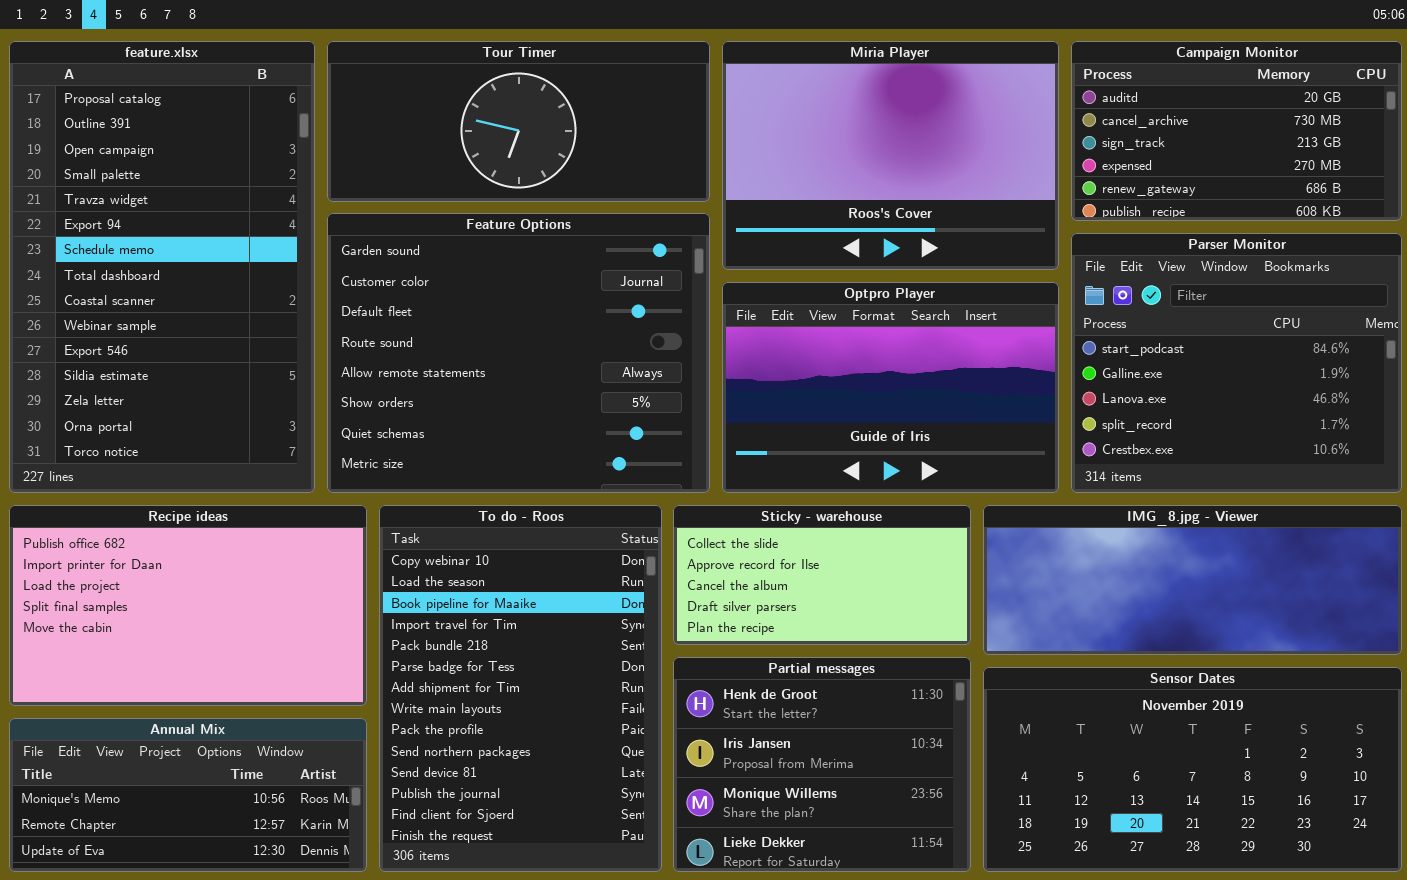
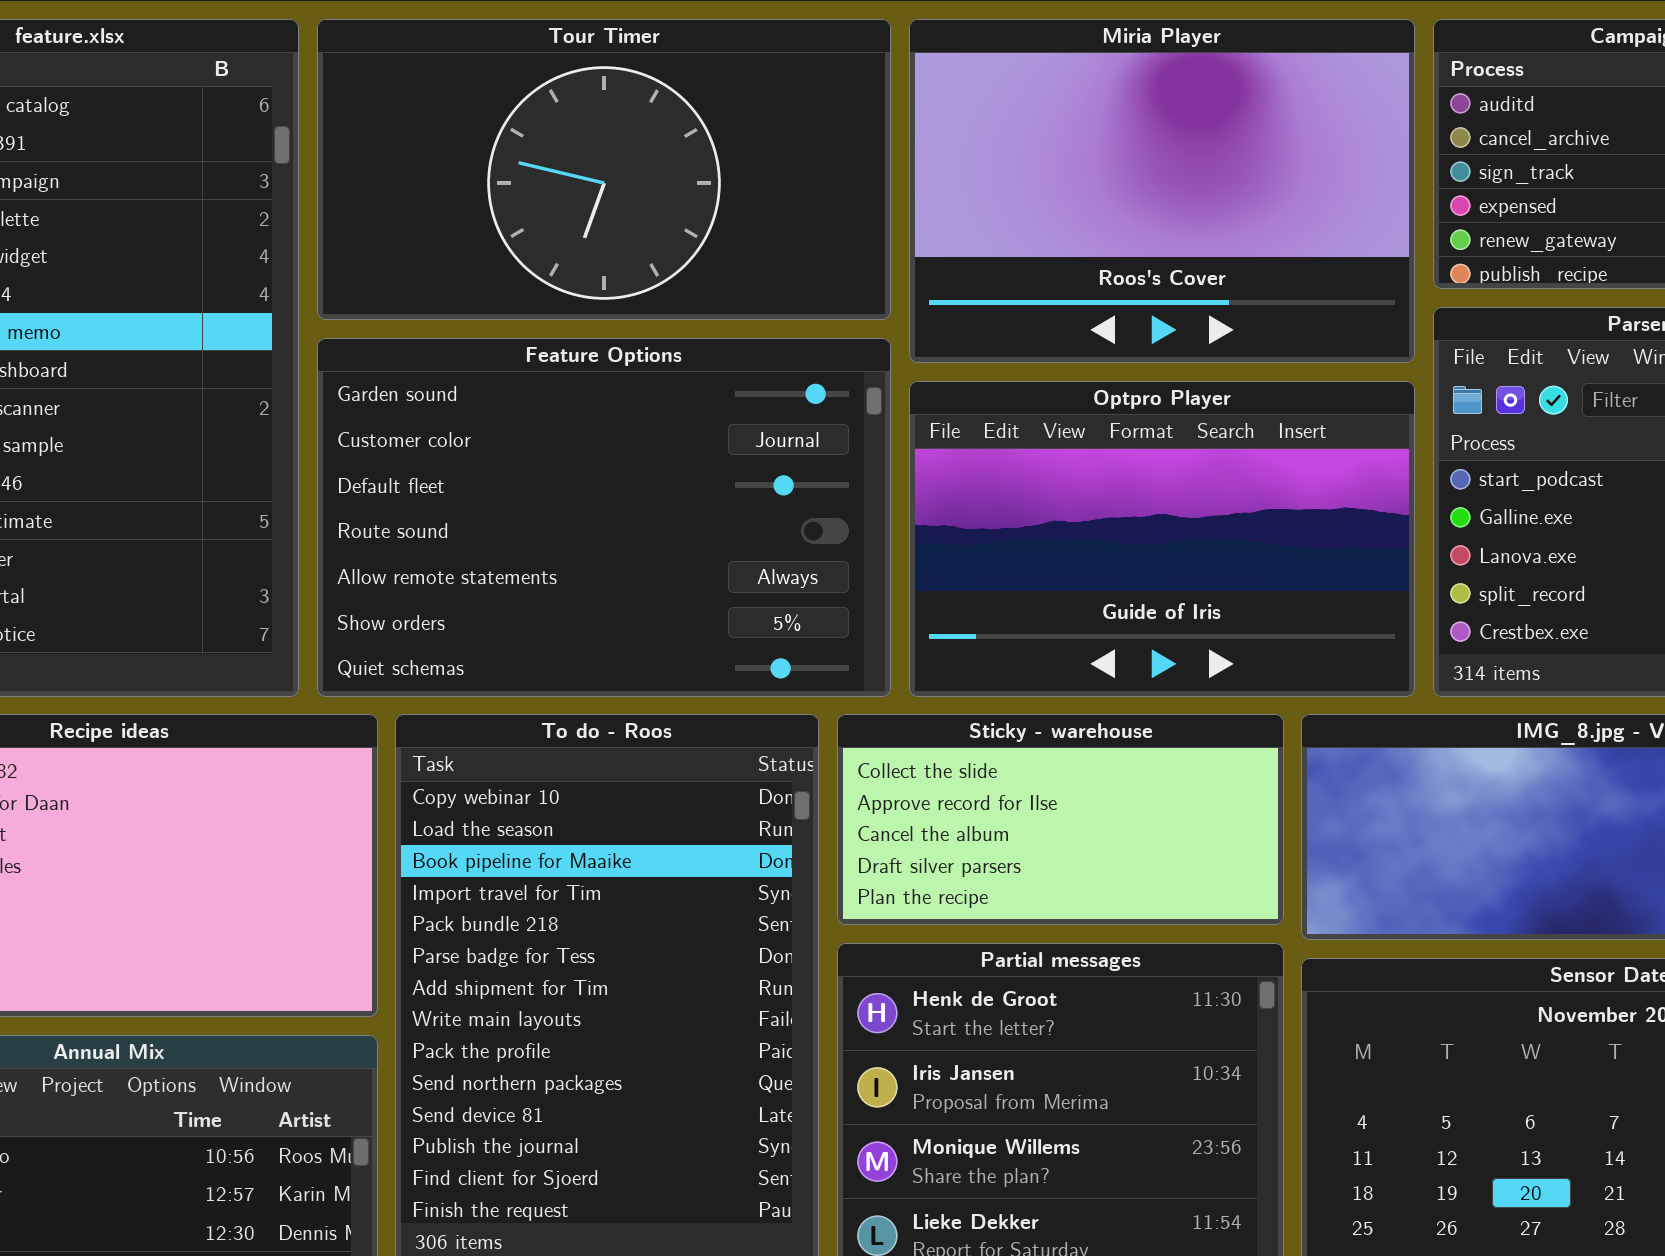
Tour Timer: [327,41,710,202] -> [317,19,891,320], resized
Feature Options: [327,213,710,493] -> [317,338,891,697], resized

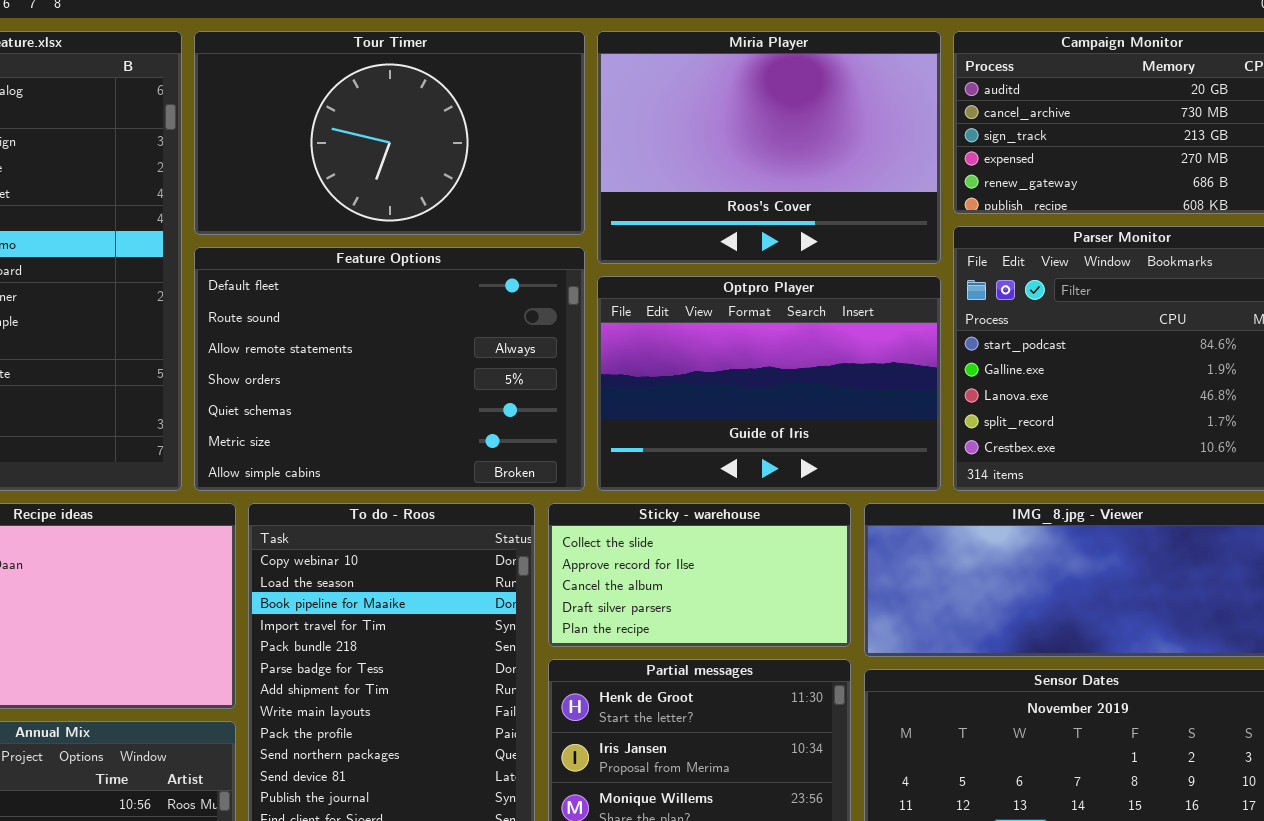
Feature Options: [317,338,891,697] -> [194,247,585,491], scrolled down 2 rows

